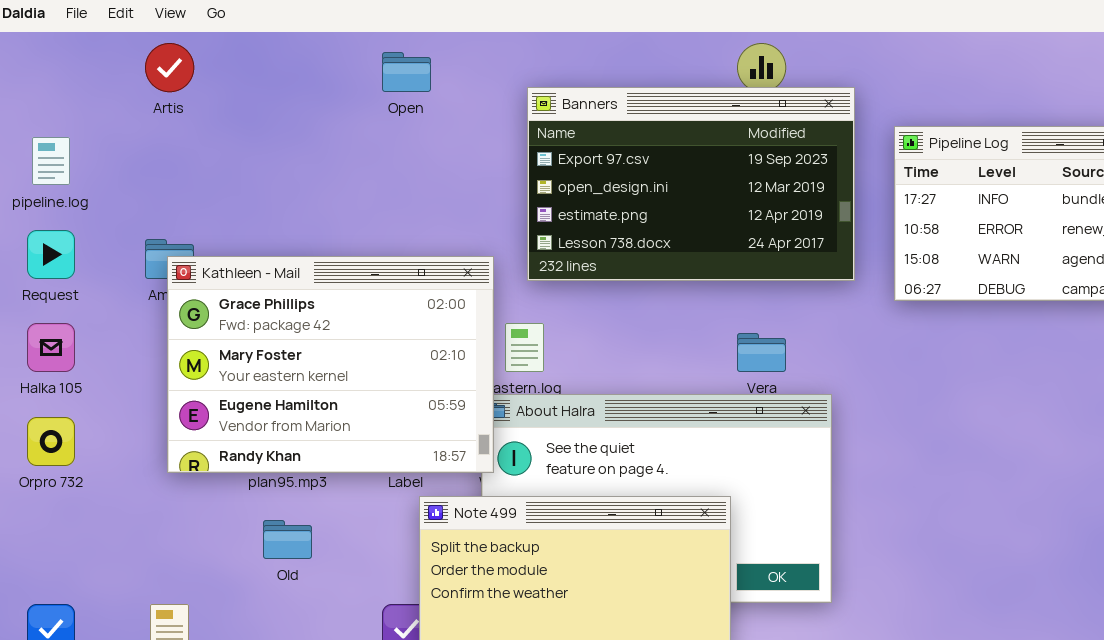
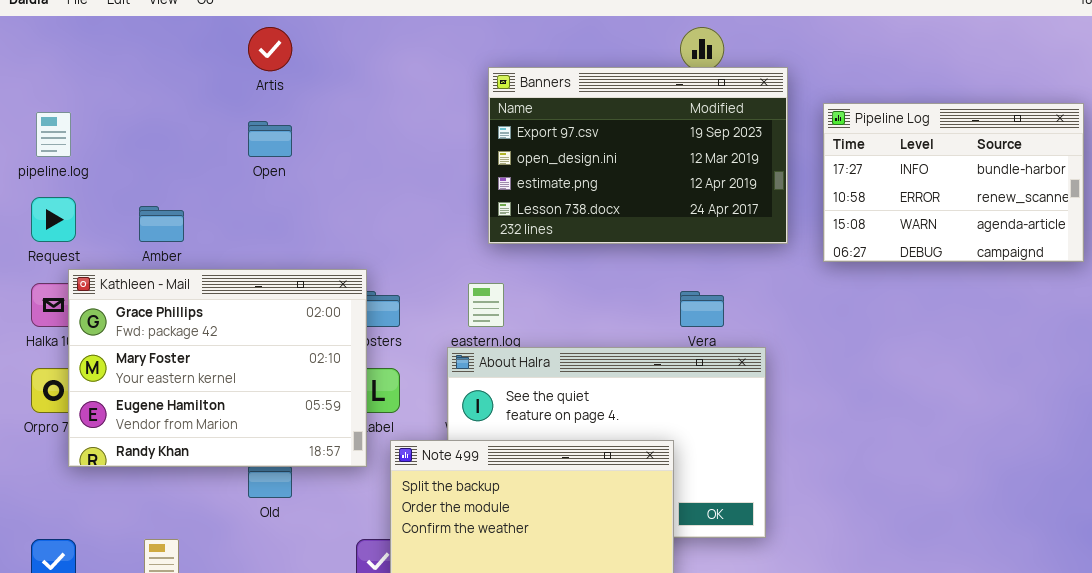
Artis: [145,43,194,92] -> [248,27,292,71], moved
Open: [382,52,431,92] -> [248,121,292,157], moved
Kathleen - Mail: [167,256,494,473] -> [68,269,367,467], moved

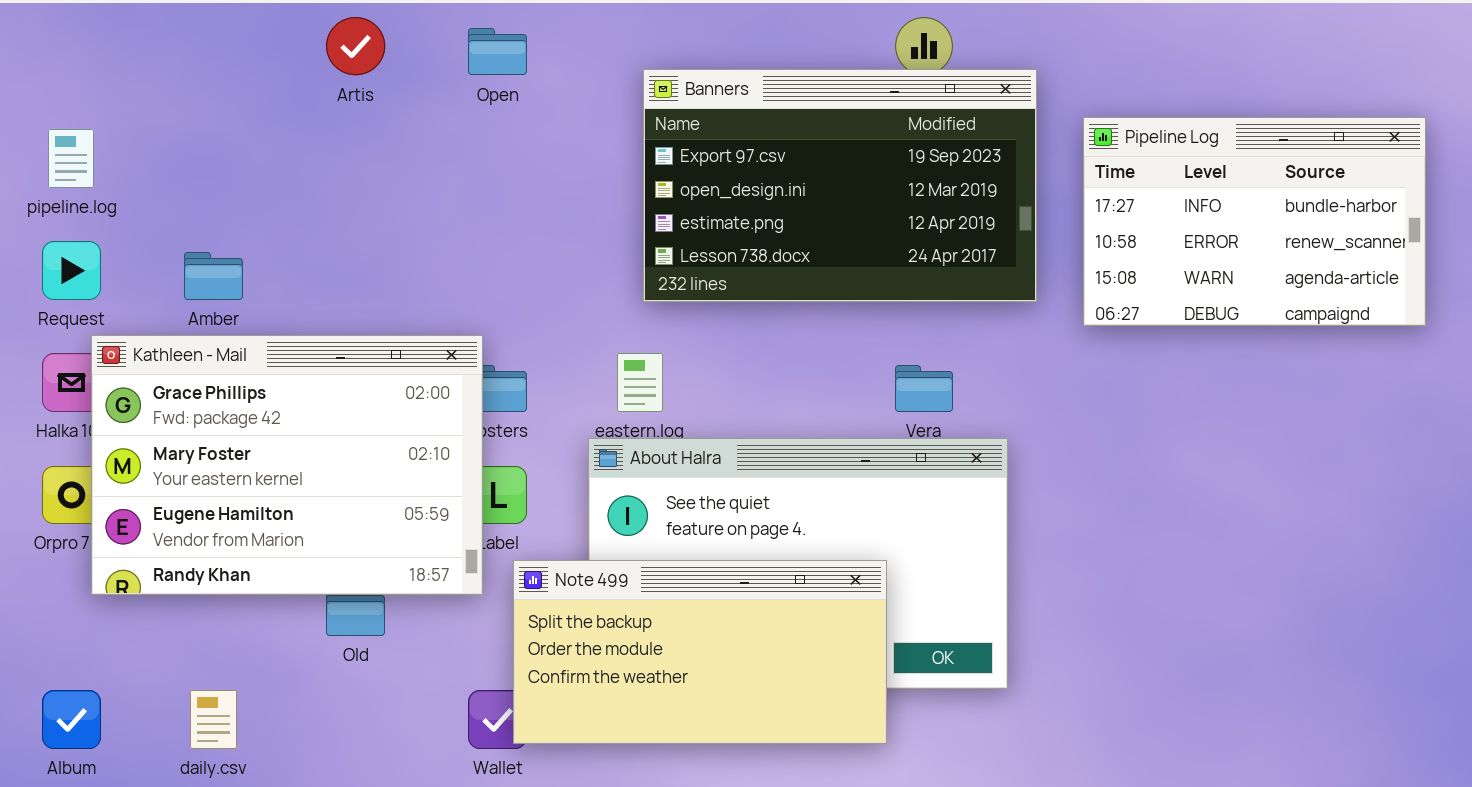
Open: [248,121,292,157] -> [468,28,527,75], moved

